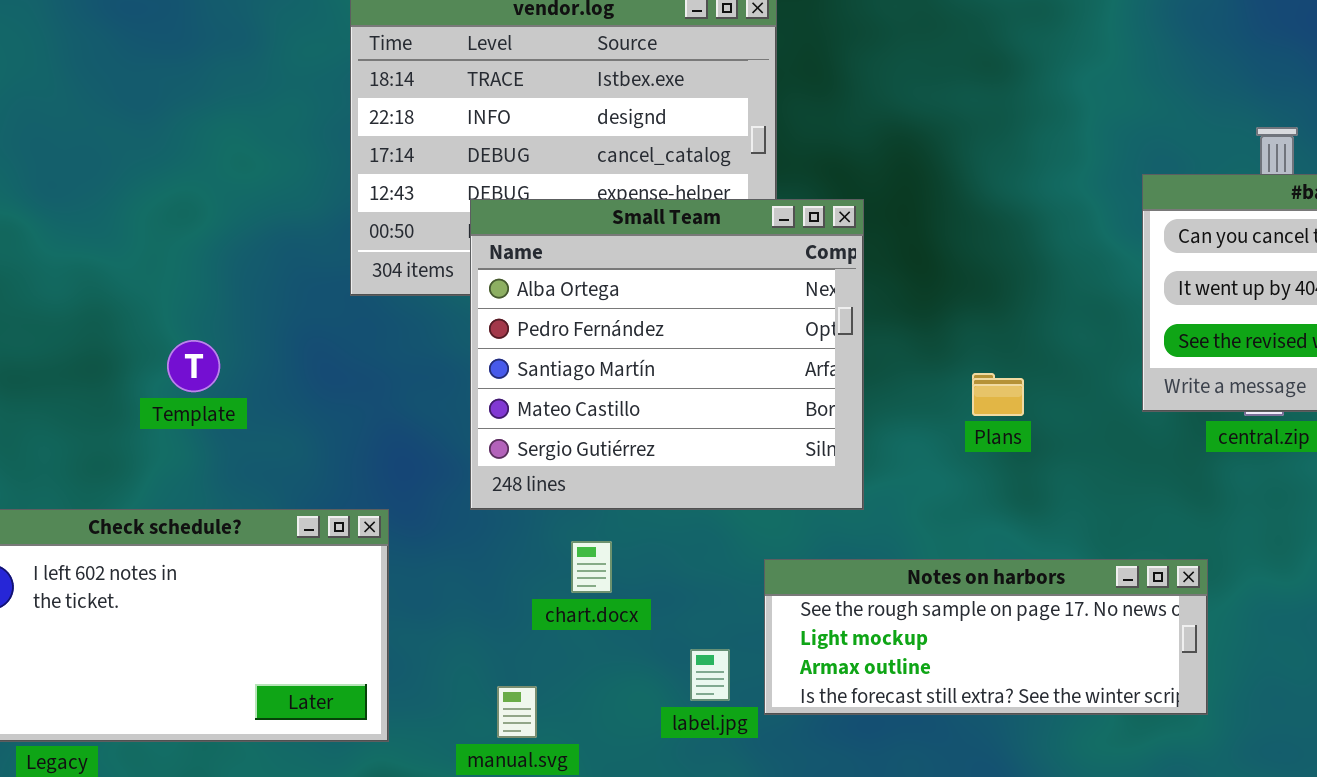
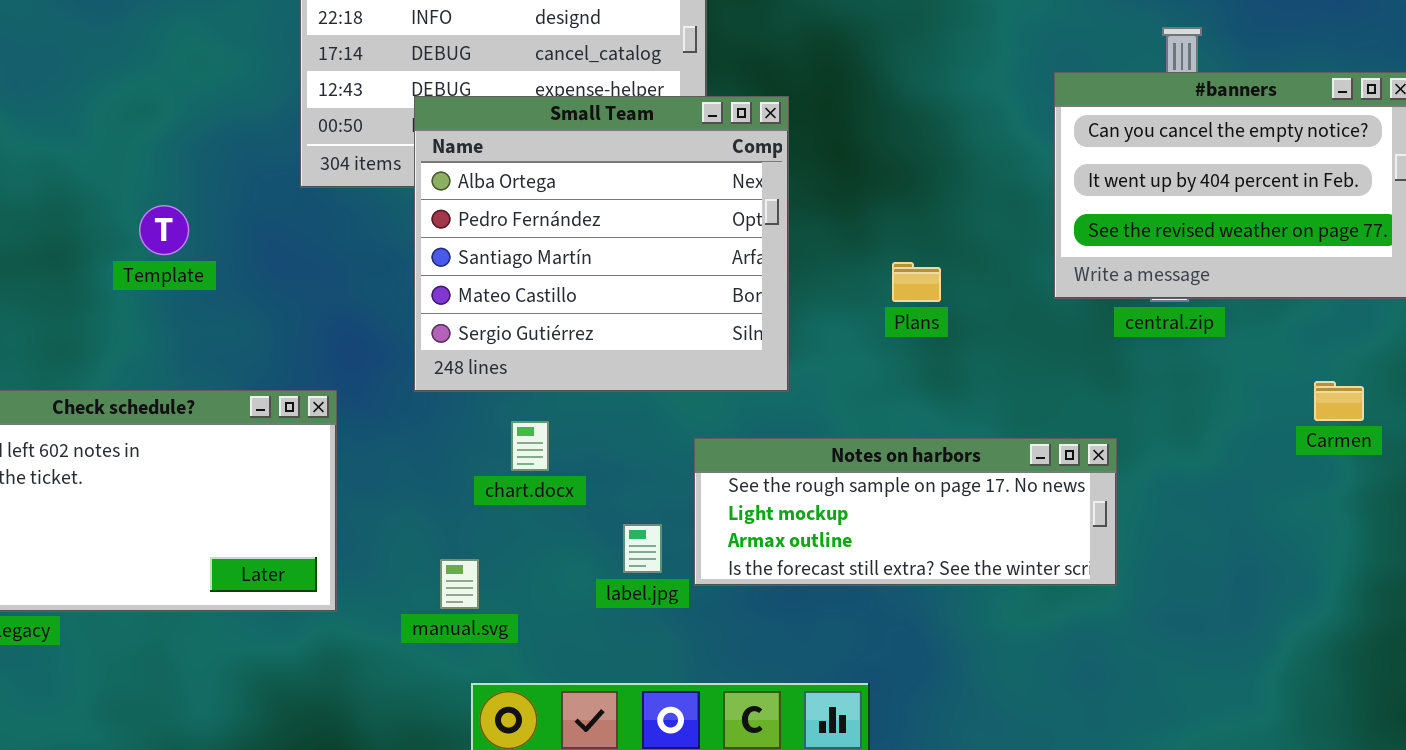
Template: [167,340,220,392] -> [139,205,189,255], moved

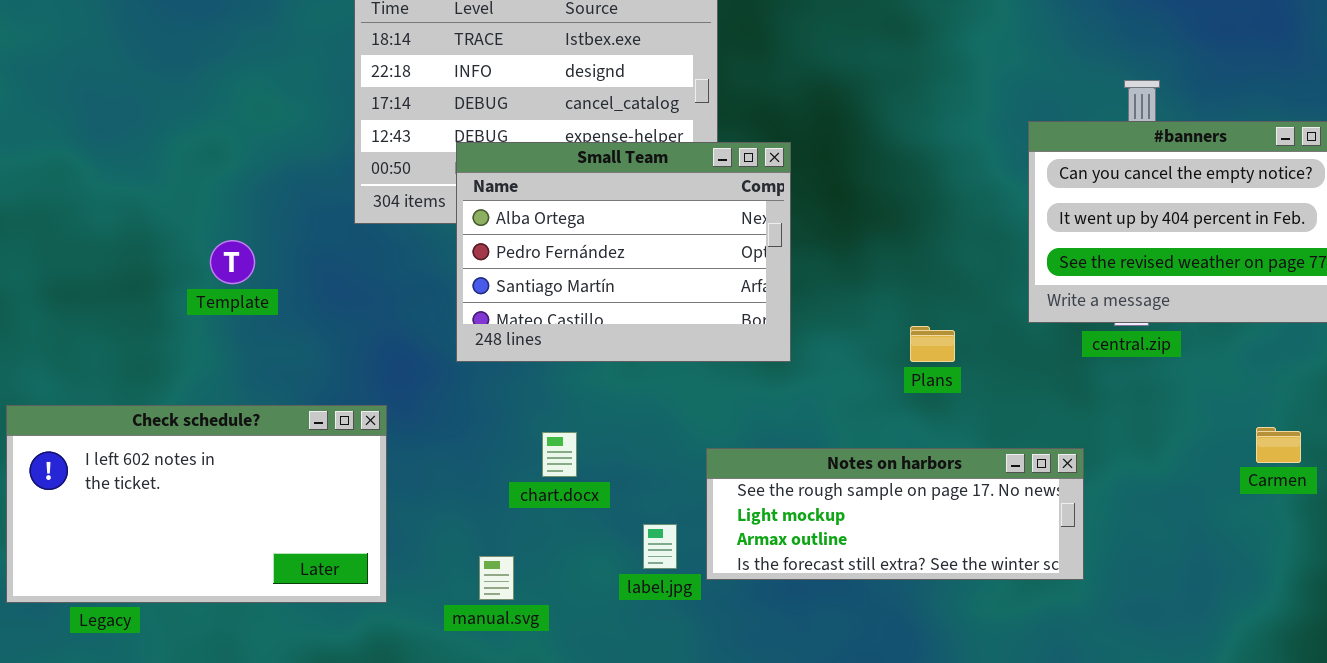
Small Team: [414,96,789,392] -> [456,142,791,362], resized
Plans: [892,262,941,302] -> [910,326,955,362], moved
Carmen: [1314,381,1364,421] -> [1256,427,1301,463], moved

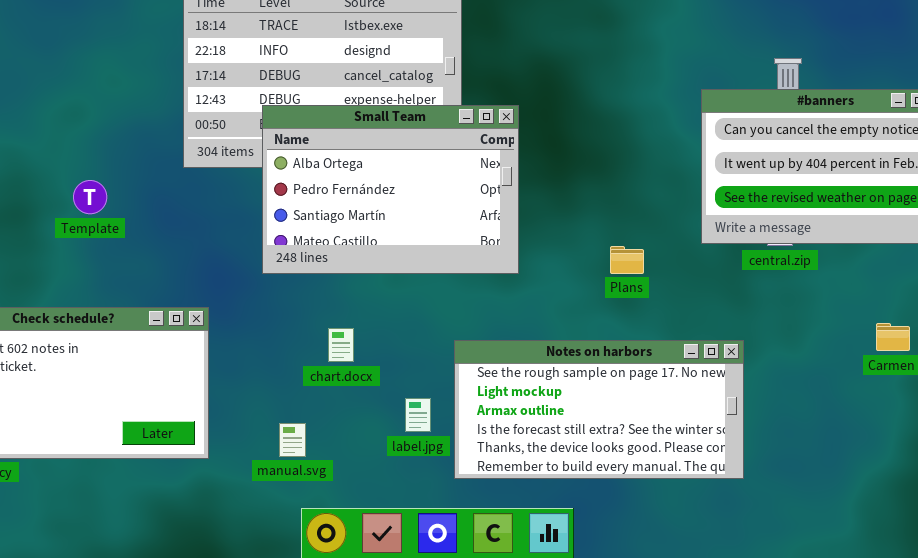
Notes on harbors: [706,448,1084,580] -> [454,340,744,479], resized

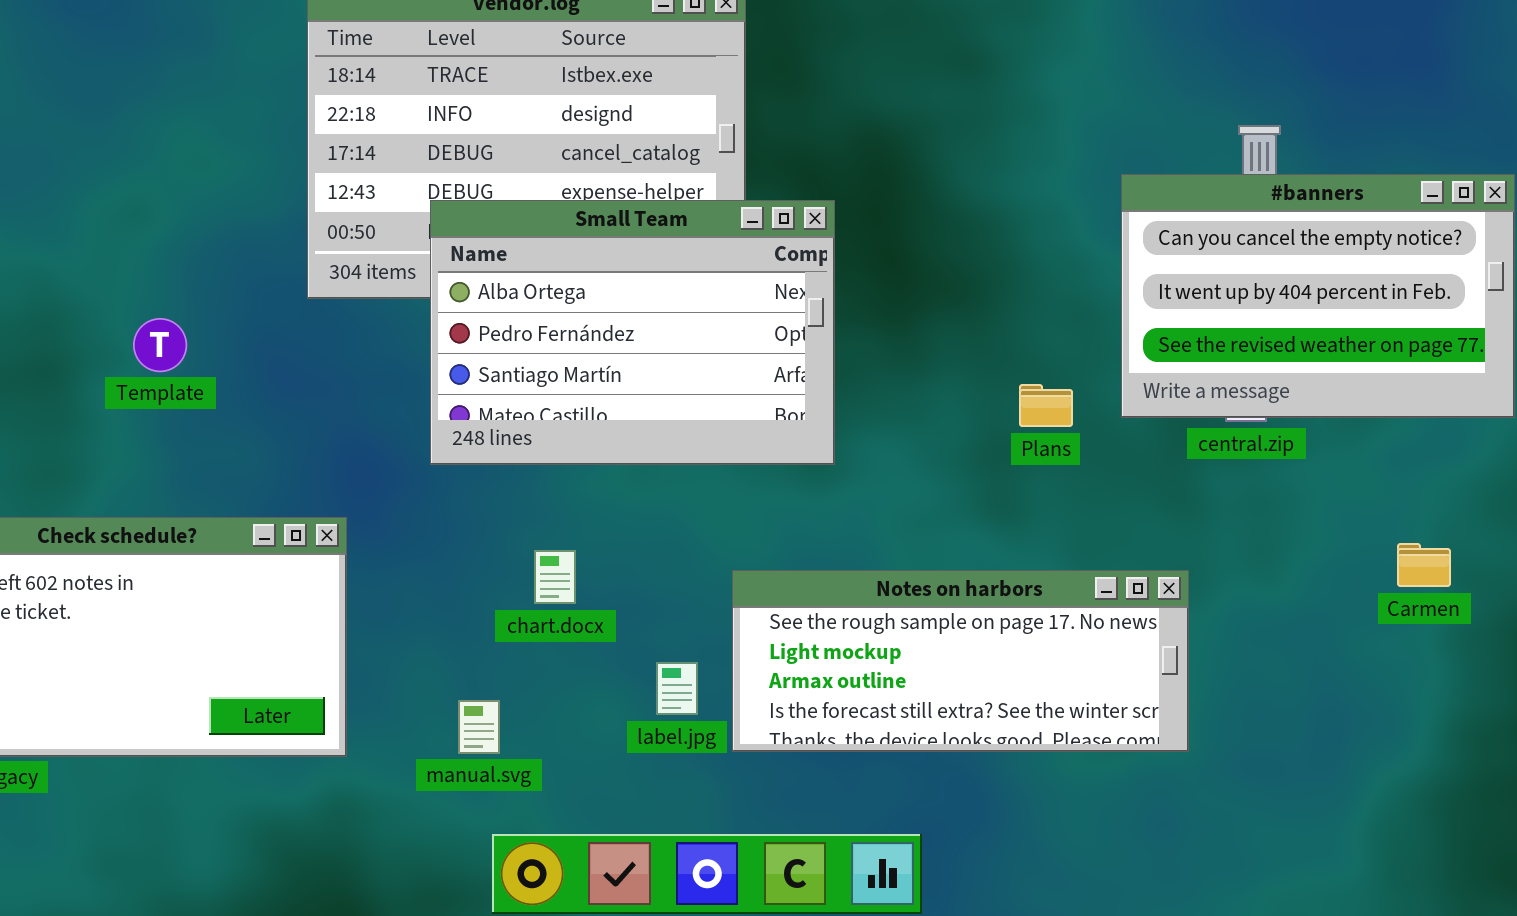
Plans: [610,246,644,274] -> [1019,384,1073,427], moved
Notes on harbors: [454,340,744,479] -> [732,570,1189,752], resized

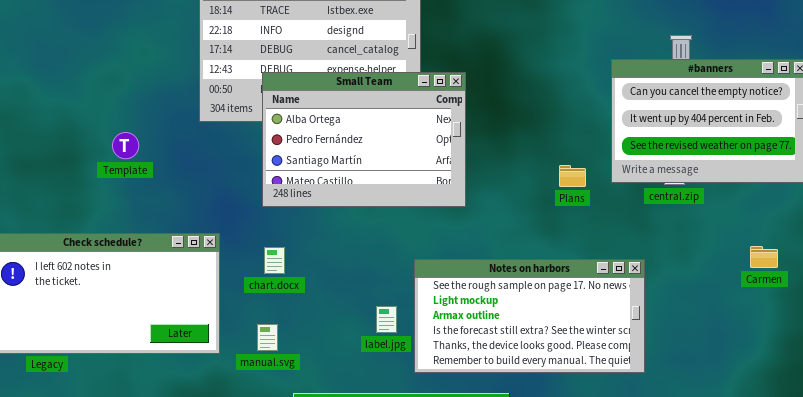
chart.docx: [534,550,576,604] -> [264,247,285,274], moved
Notes on harbors: [732,570,1189,752] -> [414,259,645,373], resized
manual.svg: [458,700,500,754] -> [257,324,278,351], moved

